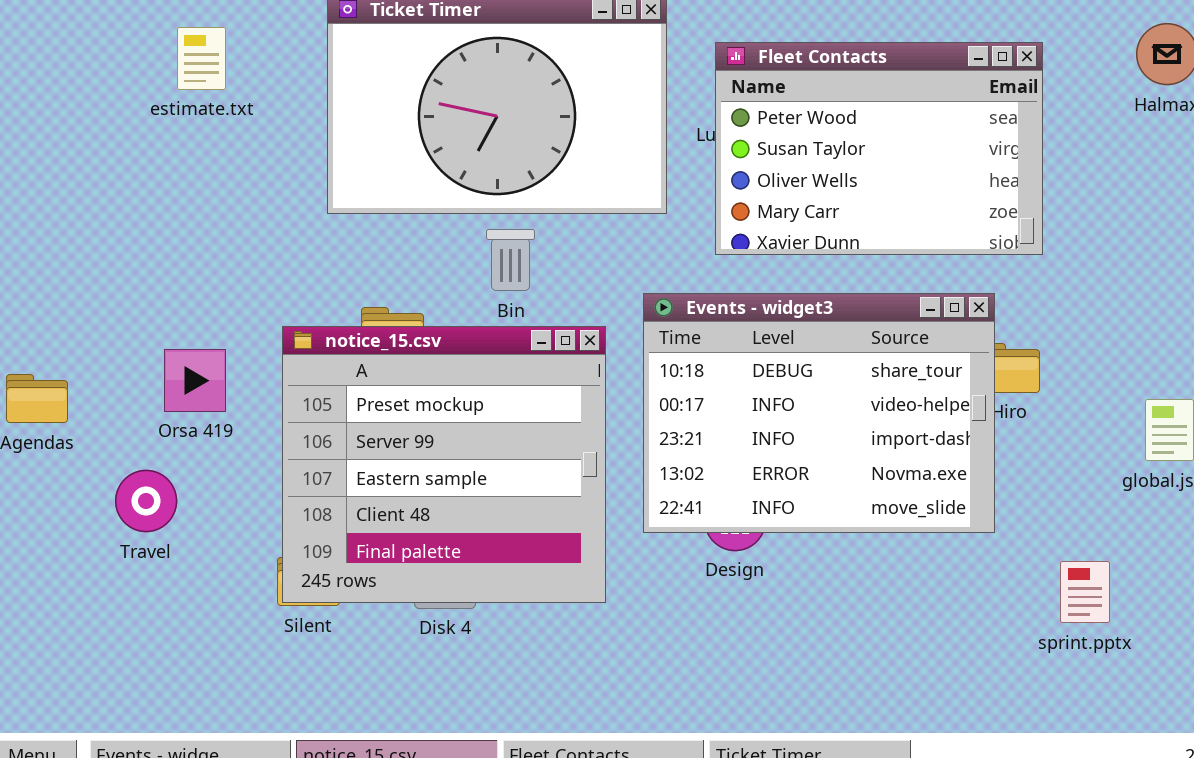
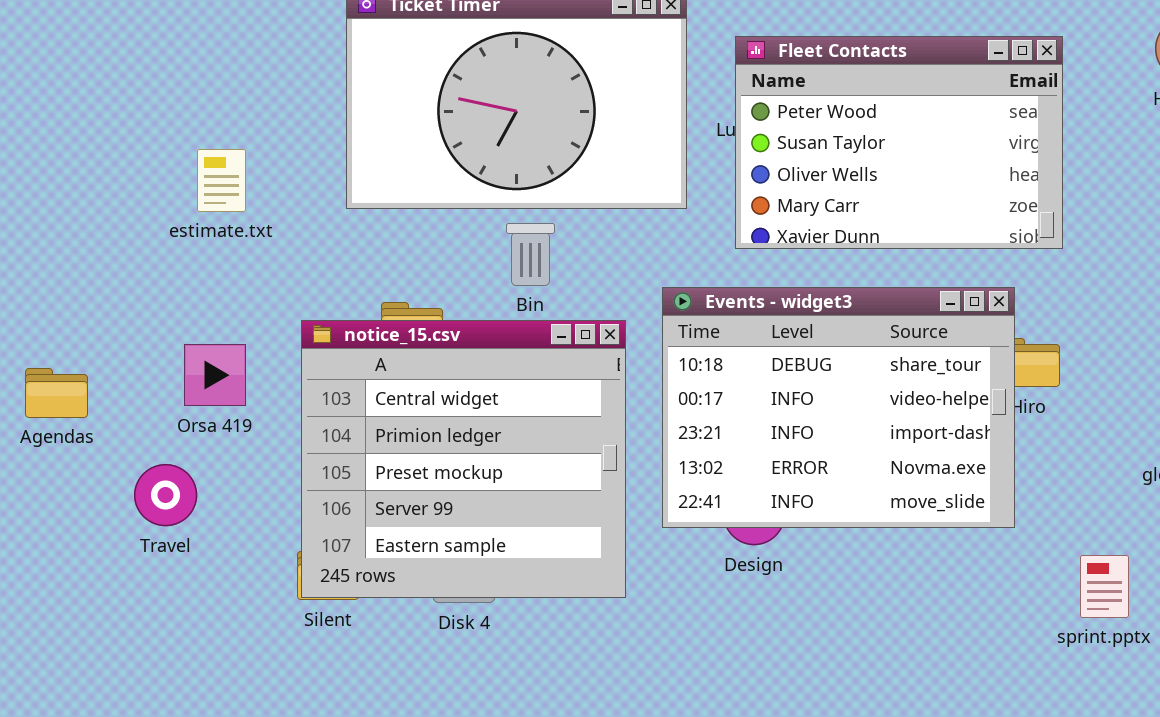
estimate.txt: [177,27,226,90] -> [197,149,246,212], moved
notice_15.csv: [282,326,606,603] -> [301,320,626,598], scrolled up 2 rows

